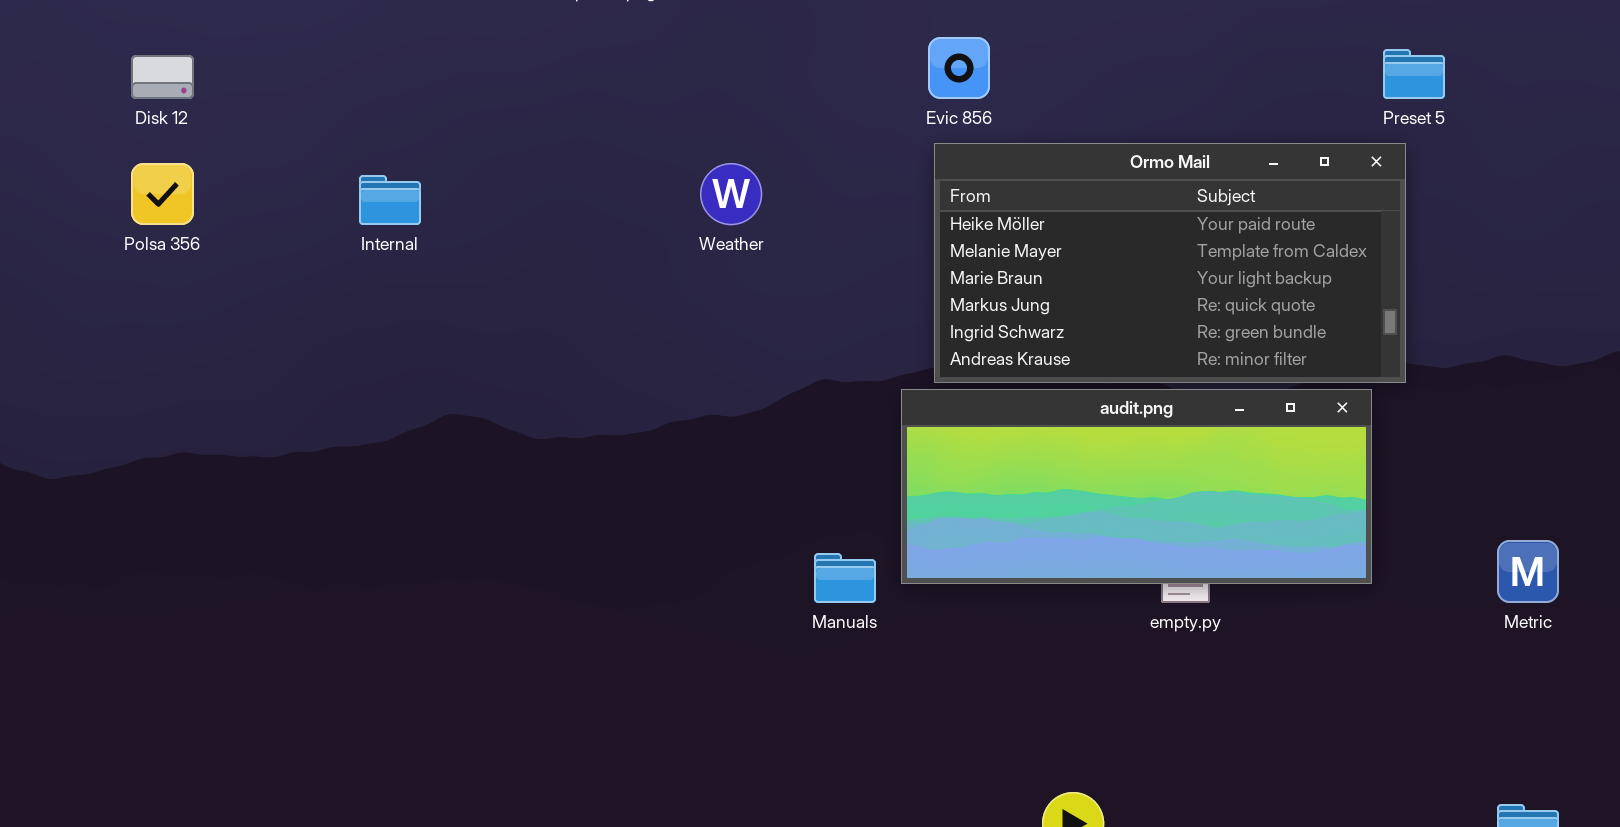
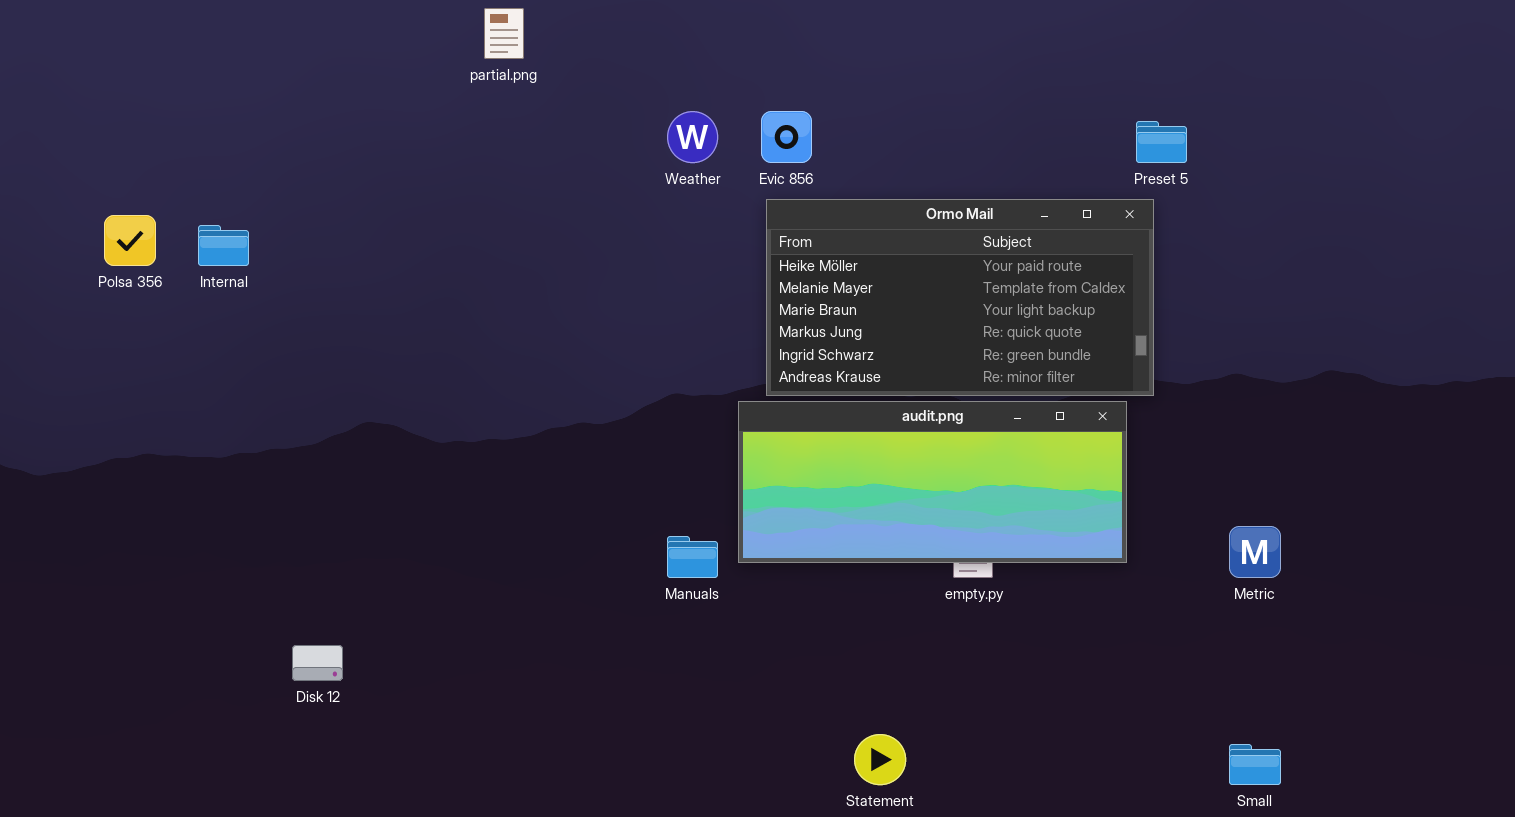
Disk 12: [131,55,194,99] -> [292,645,343,681], moved
Weather: [700,163,762,225] -> [667,111,718,163], moved
Internal: [359,175,421,225] -> [198,225,249,266], moved

